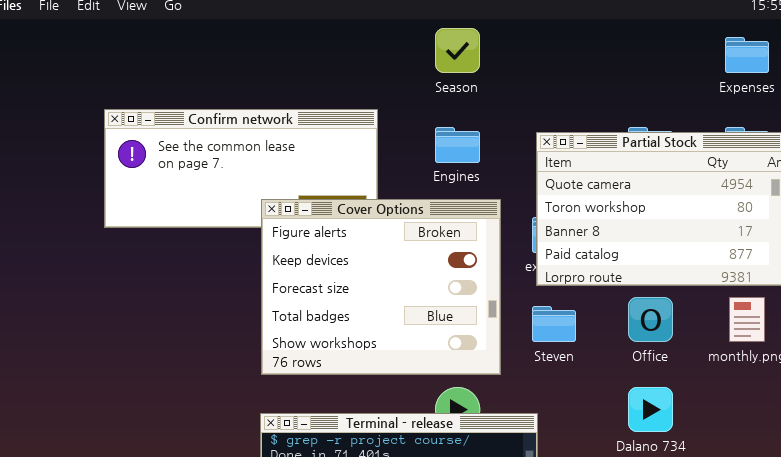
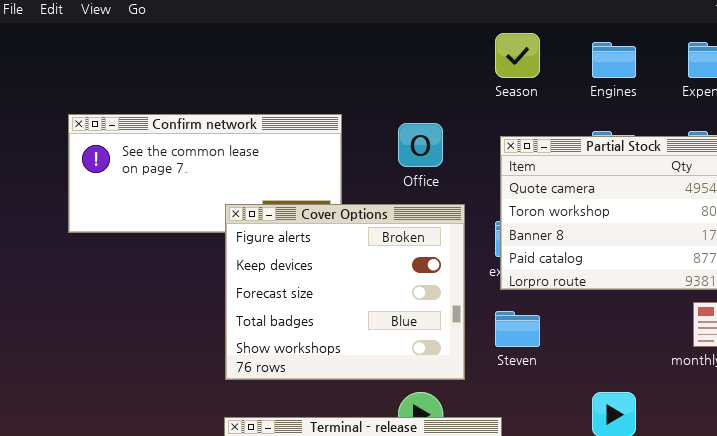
Season: [435,28,480,73] -> [495,33,540,78], moved
Engines: [435,127,480,163] -> [592,42,636,78], moved
Office: [628,297,673,342] -> [398,123,443,167], moved

